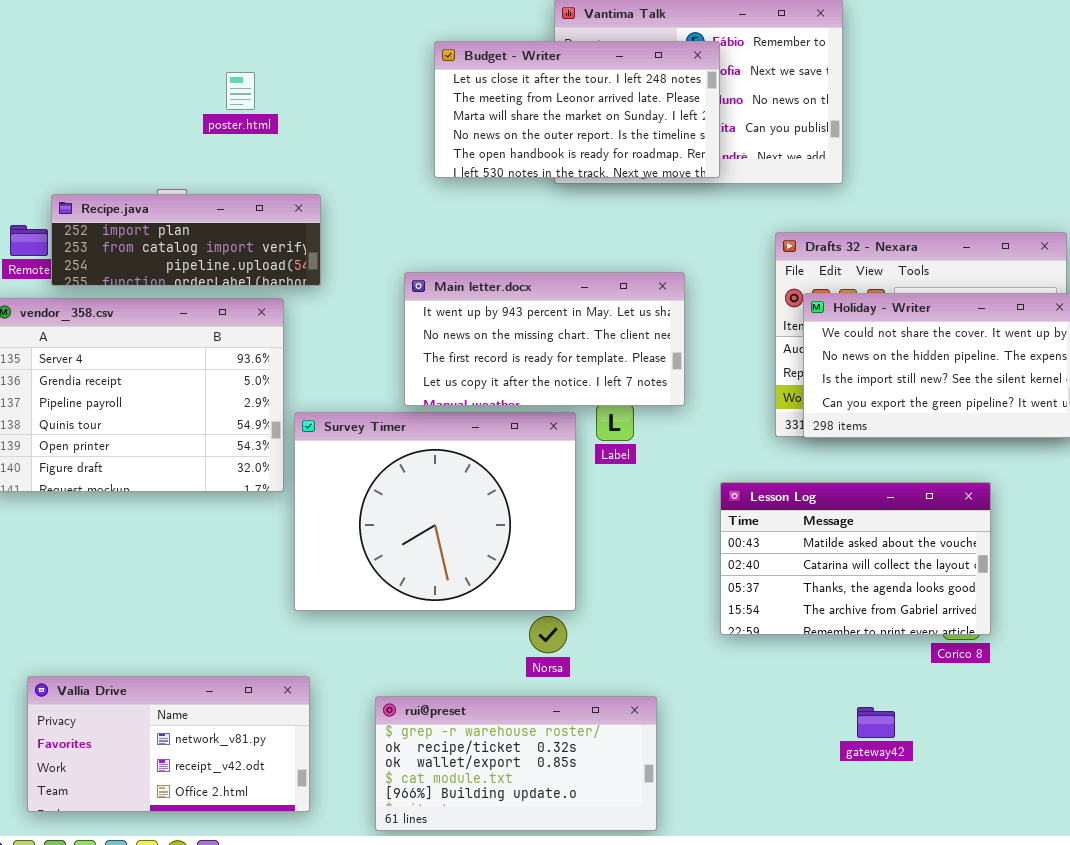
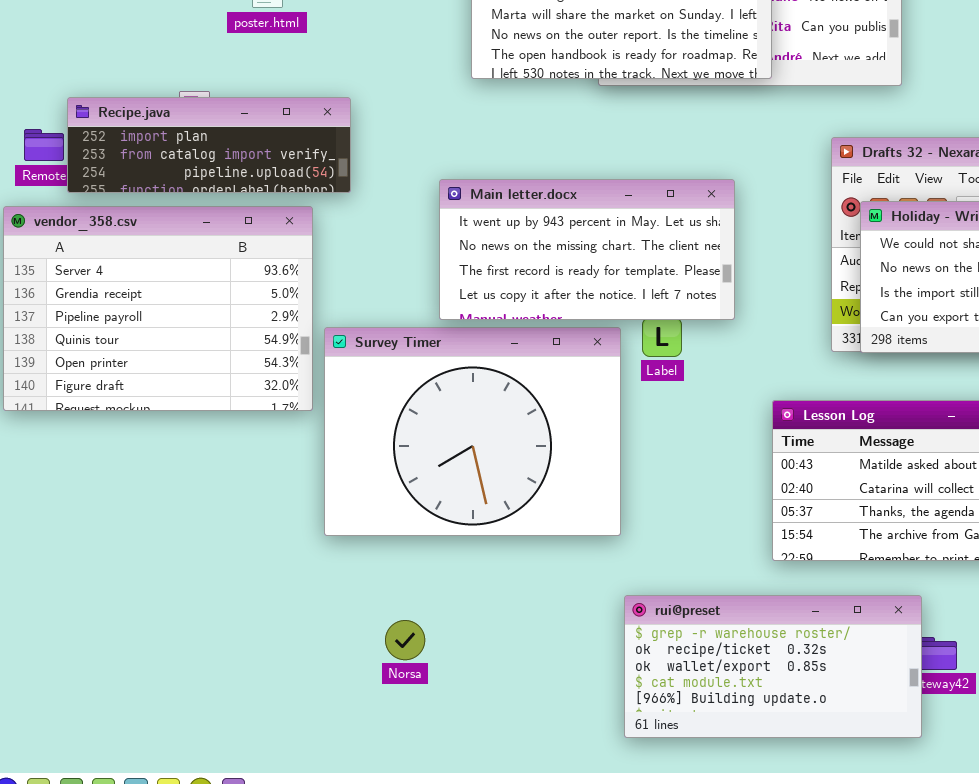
Norsa: [529,616,567,653] -> [385,620,425,660], moved
Vallia Drive: [27,676,310,812] -> none, closed
rui@preset: [375,696,657,831] -> [624,595,922,738], moved

